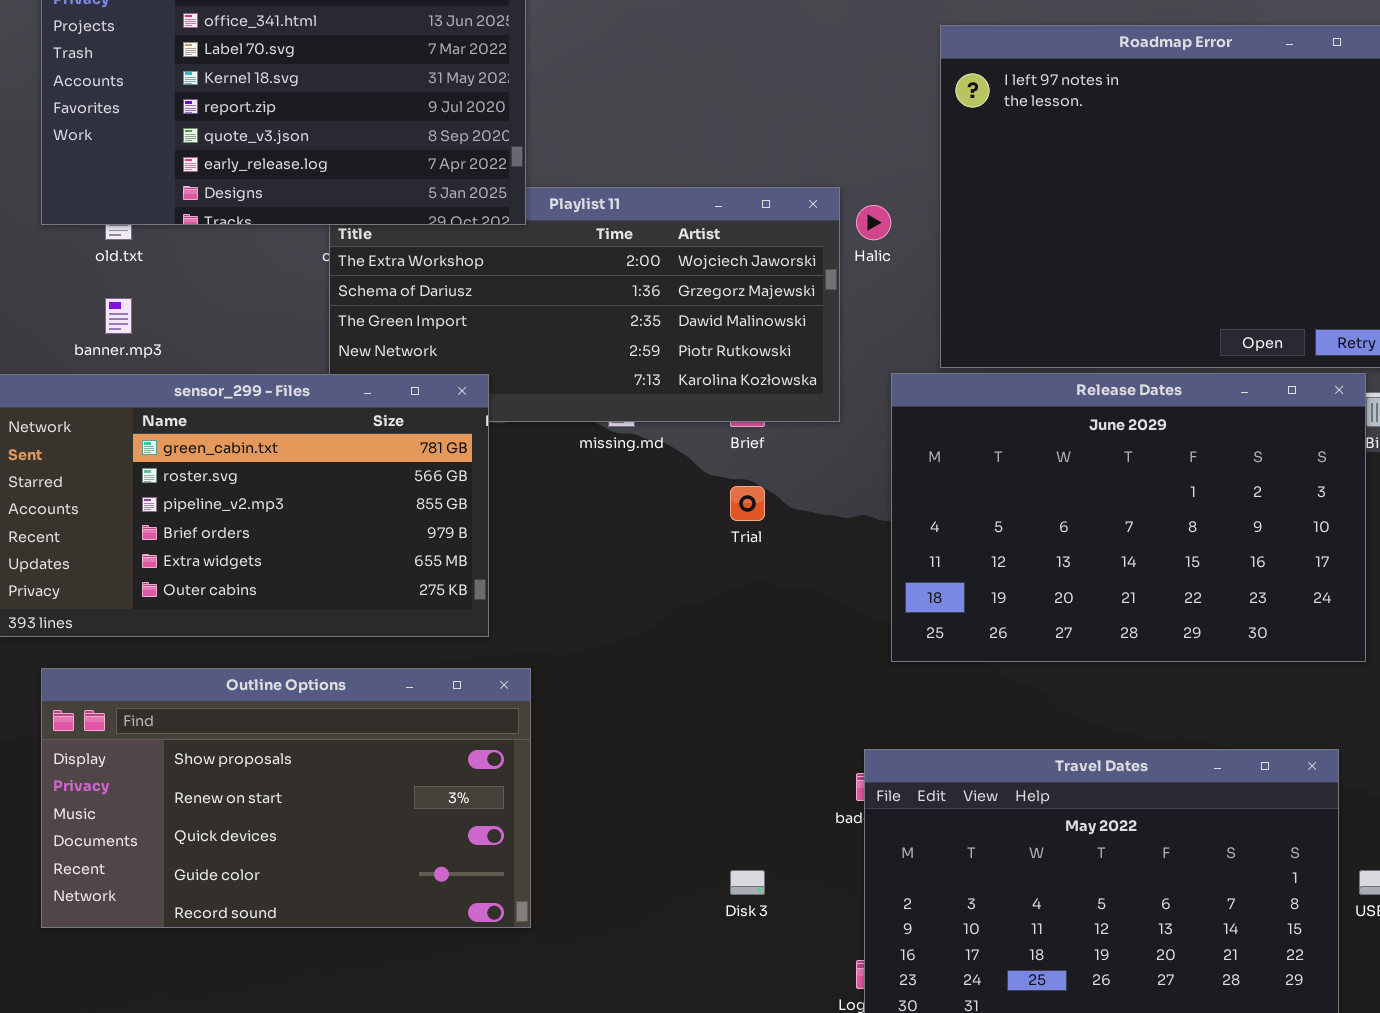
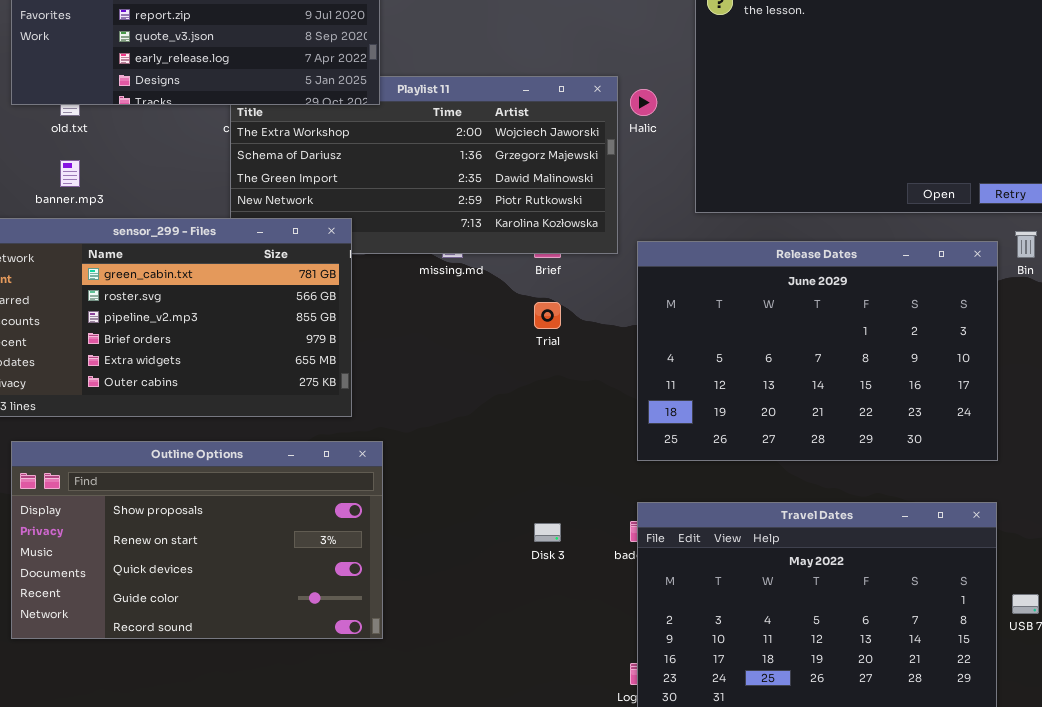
Release Dates: [891,373,1366,662] -> [637,241,998,461], moved
Disk 3: [730,870,765,895] -> [534,523,561,542], moved

